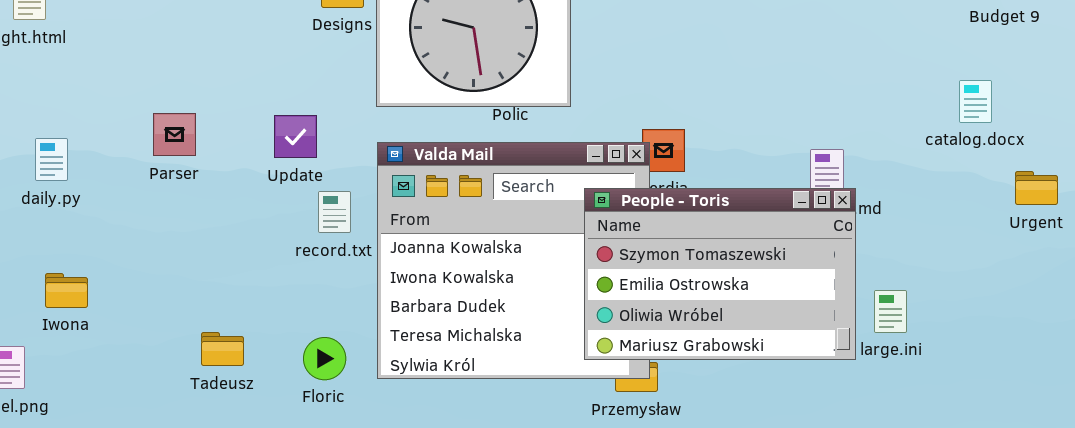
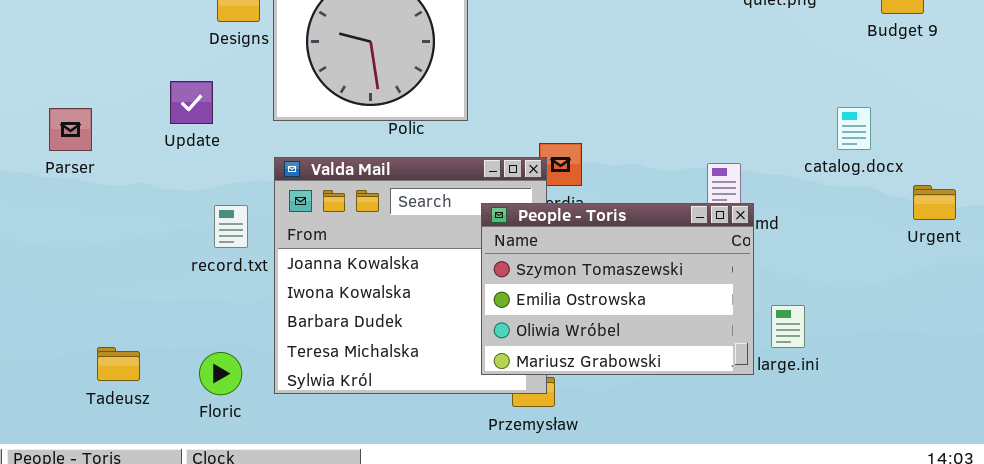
catalog.docx: [959,80,992,123] -> [837,107,871,150], moved
Parser: [153,113,196,156] -> [49,108,92,151], moved
Update: [274,115,317,158] -> [170,81,213,124], moved

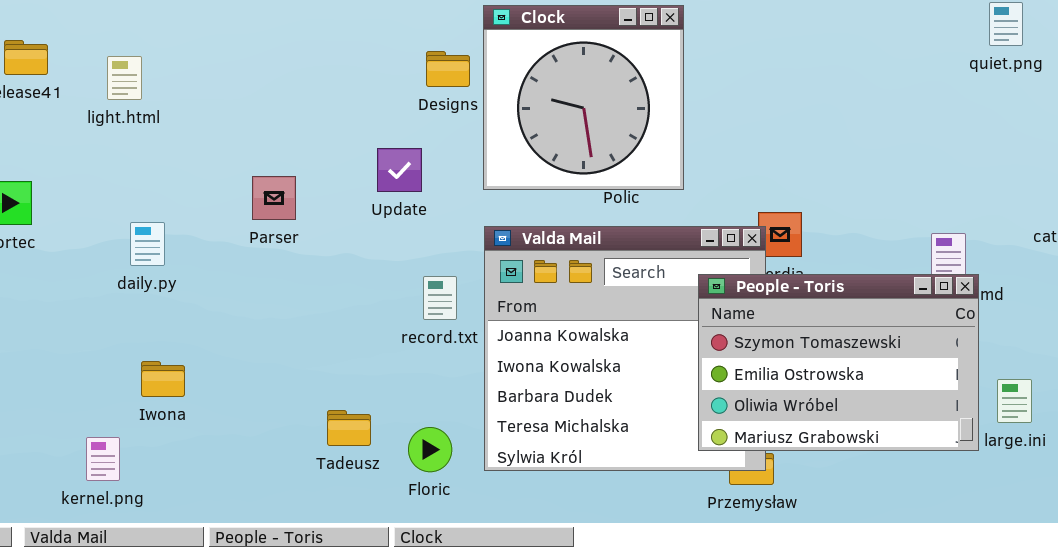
Tadeusz: [97,347,140,381] -> [327,410,371,446], moved

